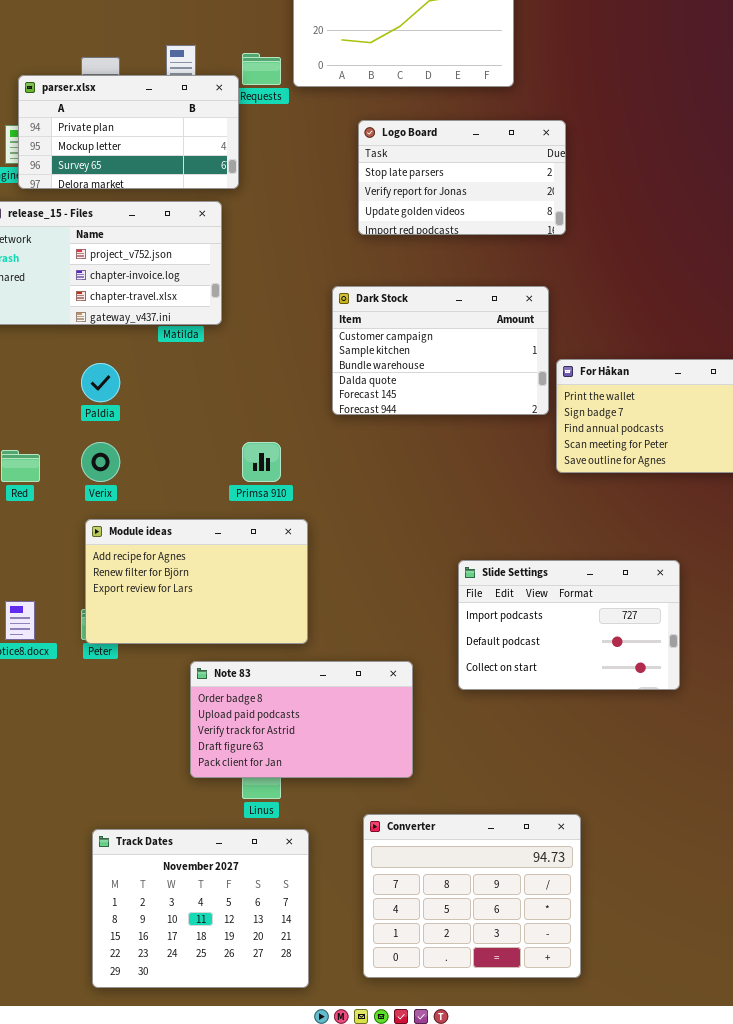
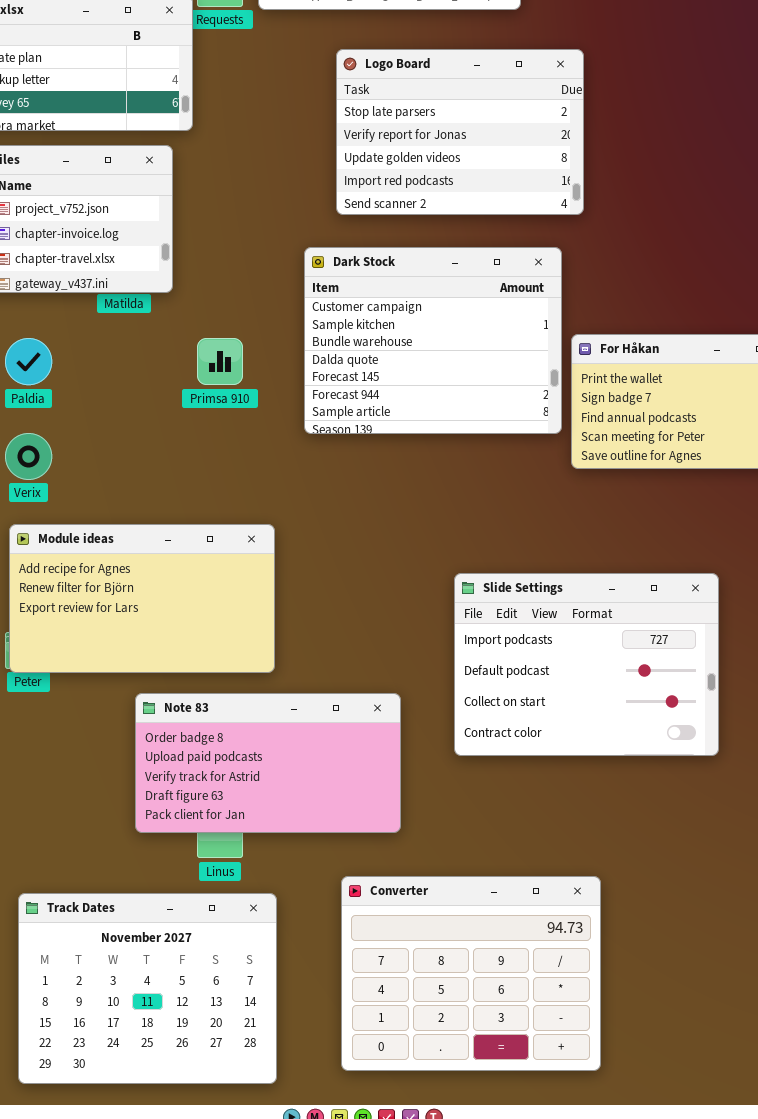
Logo Board: [358,120,566,235] -> [336,49,584,215], resized
Dark Stock: [332,286,549,415] -> [304,247,562,434], resized
Primsa 910: [242,442,281,482] -> [197,338,243,385], moved
Slide Settings: [458,560,680,690] -> [454,573,719,756], resized

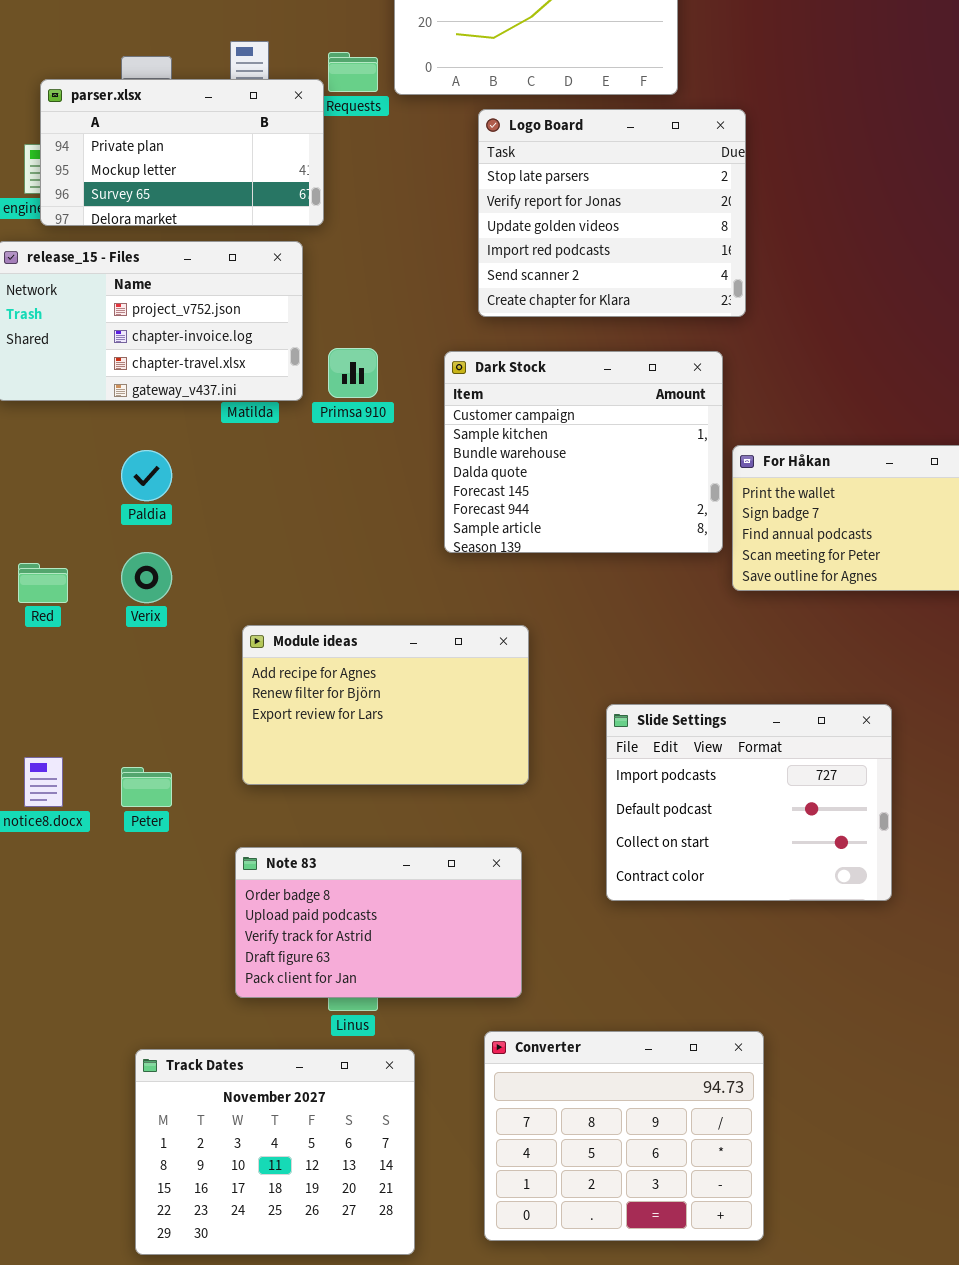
Logo Board: [336,49,584,215] -> [478,109,746,317], resized
Primsa 910: [197,338,243,385] -> [328,348,378,398], moved
Module ideas: [9,524,275,673] -> [242,625,529,785], moved
Note 83: [135,693,401,833] -> [235,847,522,998], moved

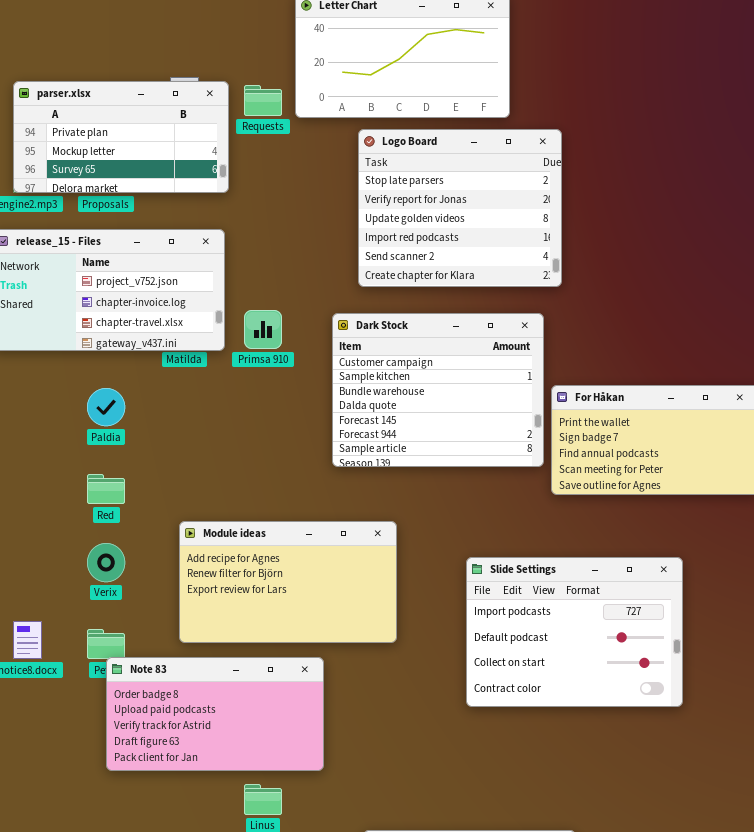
parser.xlsx: [40,79,324,226] -> [13,81,229,193], moved
Verix: [121,552,172,603] -> [87,543,125,582], moved
Red: [18,563,68,603] -> [87,474,125,504], moved
Slide Settings: [606,704,892,901] -> [466,557,683,707], moved
Note 83: [235,847,522,998] -> [106,657,324,771], moved

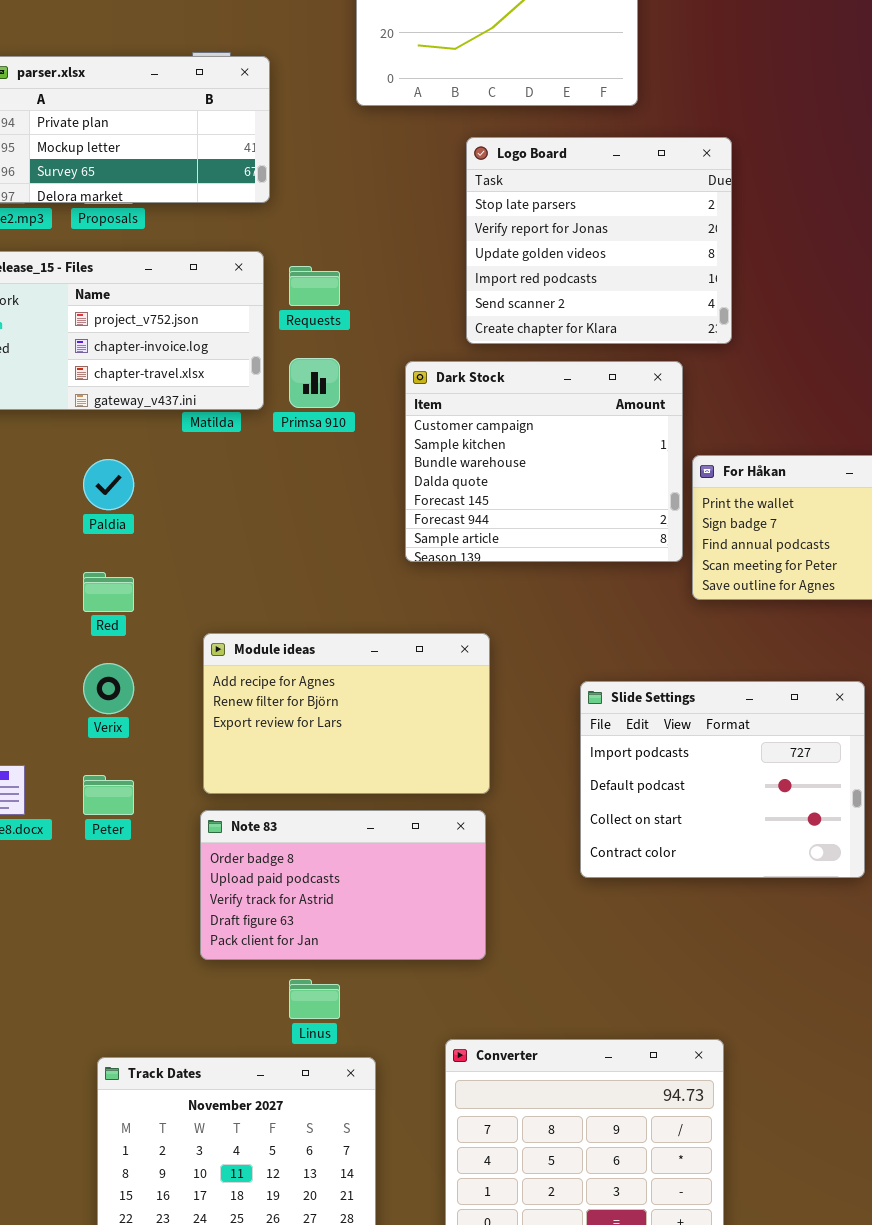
Requests: [244,85,282,116] -> [289,266,340,306], moved
Logo Board: [358,129,562,287] -> [466,137,732,344], moved
Note 83: [106,657,324,771] -> [200,810,486,960], moved

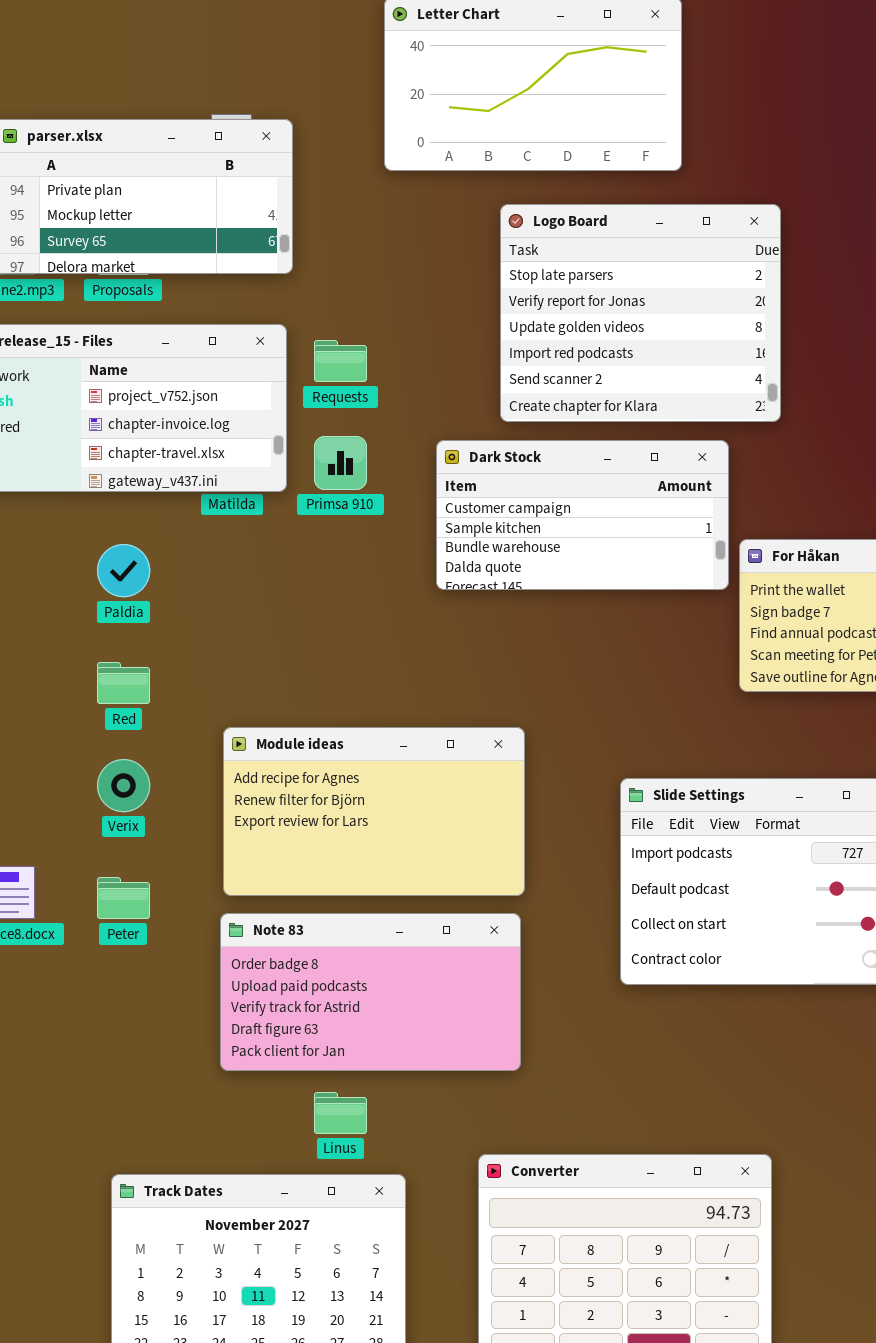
Dark Stock: [405,361,683,562] -> [436,440,729,590], resized

